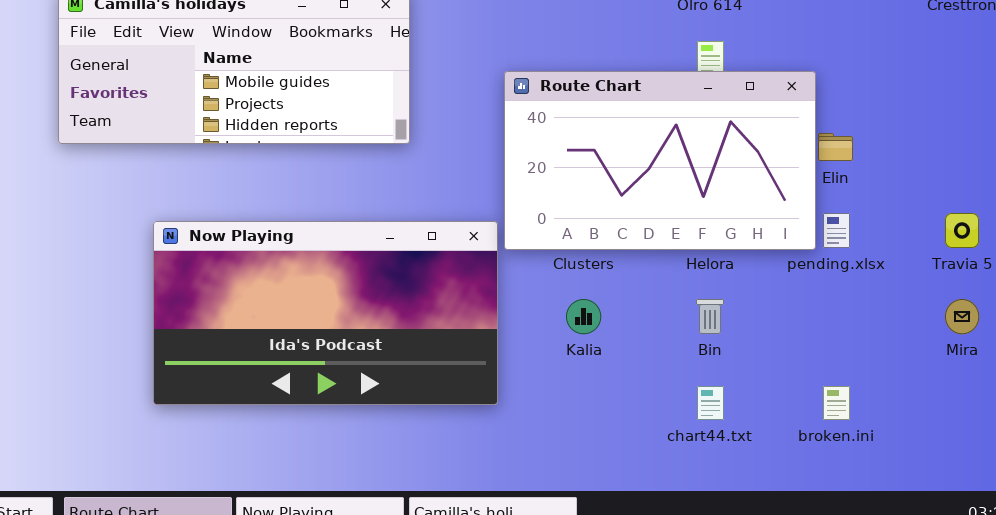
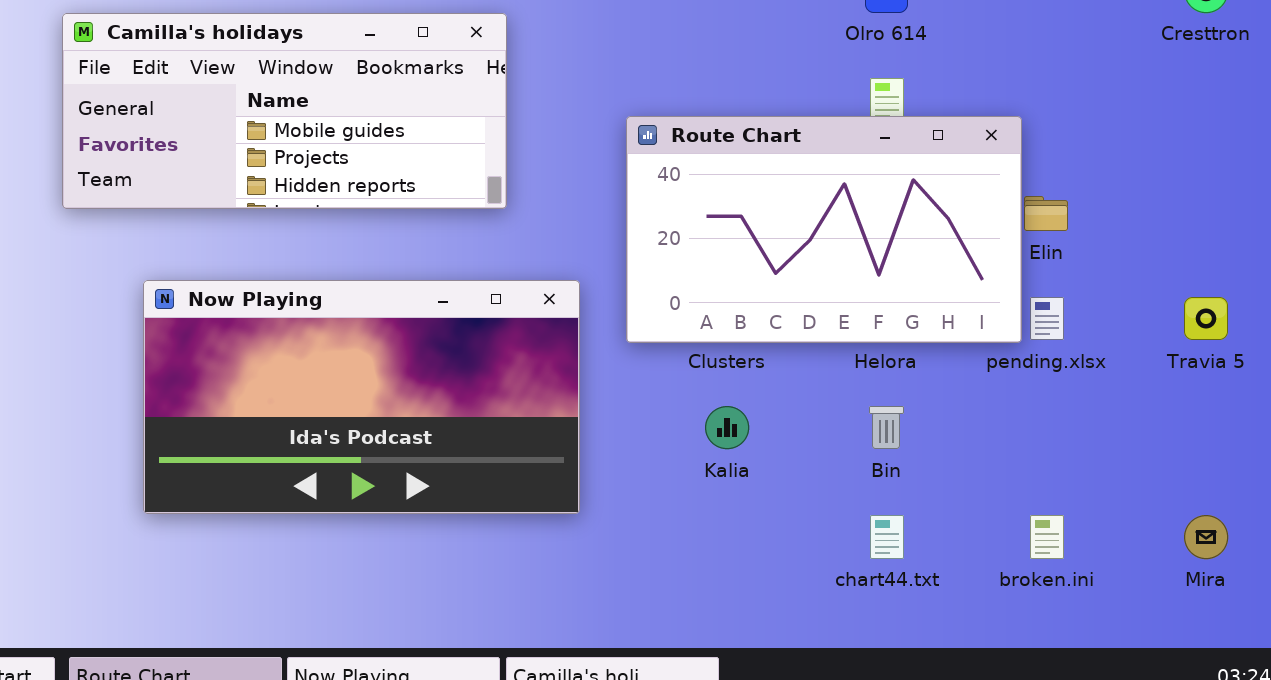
Now Playing: [153,221,498,405] -> [143,280,580,514], moved
Mira: [945,299,979,334] -> [1184,515,1228,559], moved

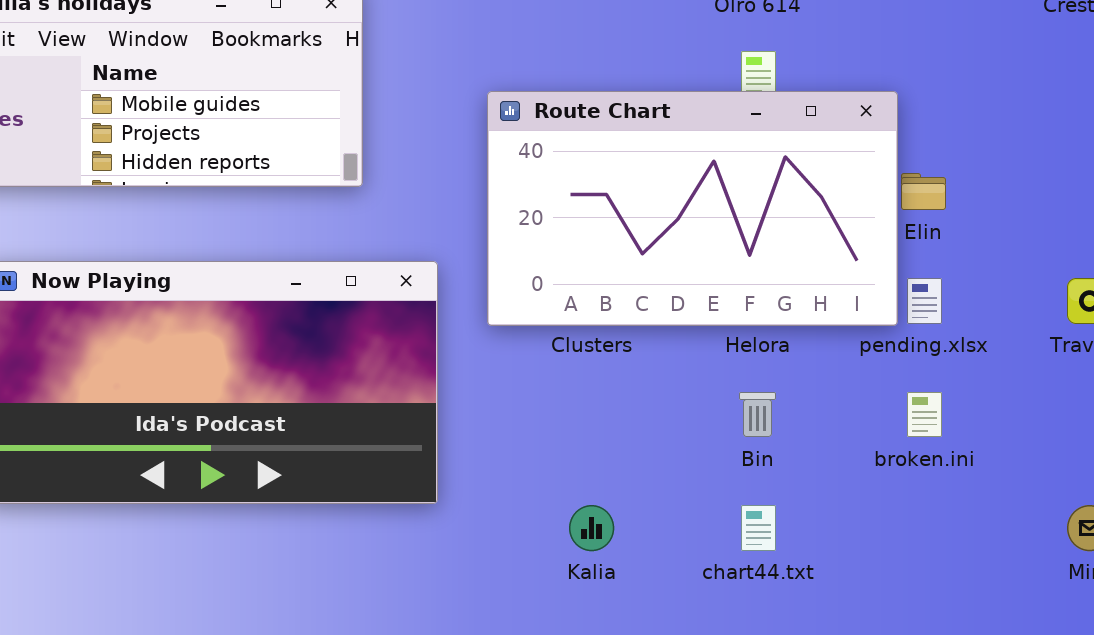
Kalia: [705,406,749,449] -> [569,505,614,551], moved
broken.ini: [1030,515,1064,559] -> [907,392,942,437], moved

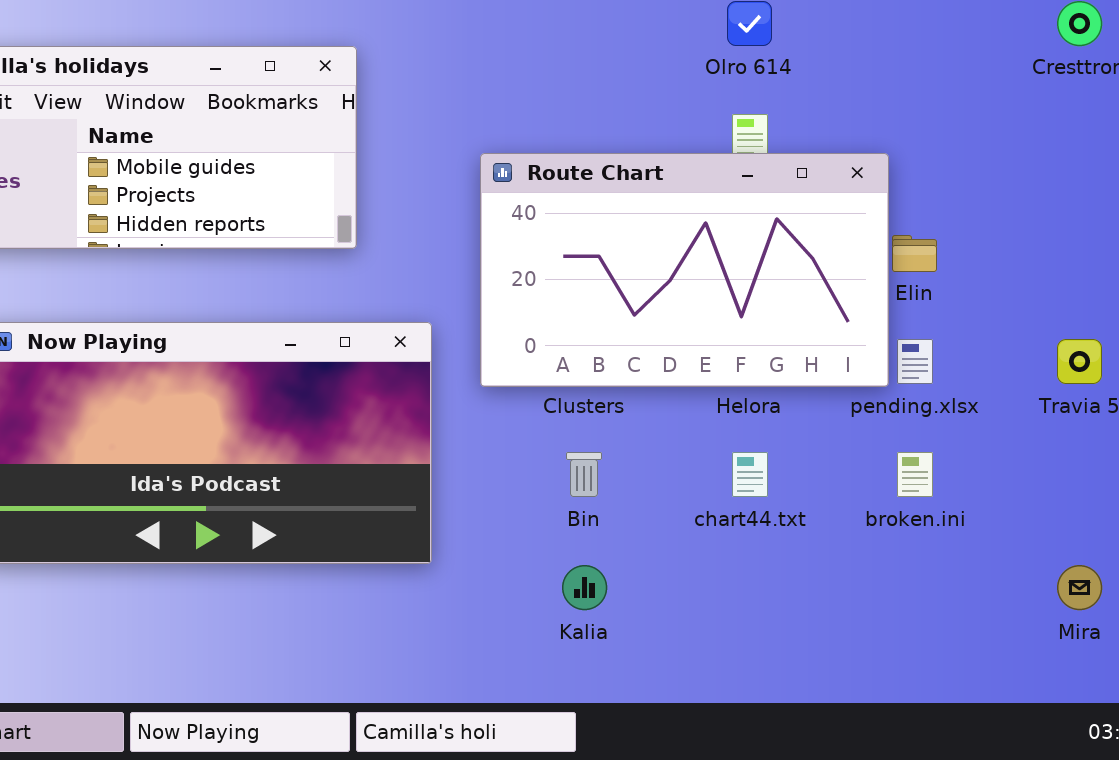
Bin: [739,392,776,437] -> [566,452,602,497], moved
chart44.txt: [741,505,776,551] -> [732,452,768,497], moved

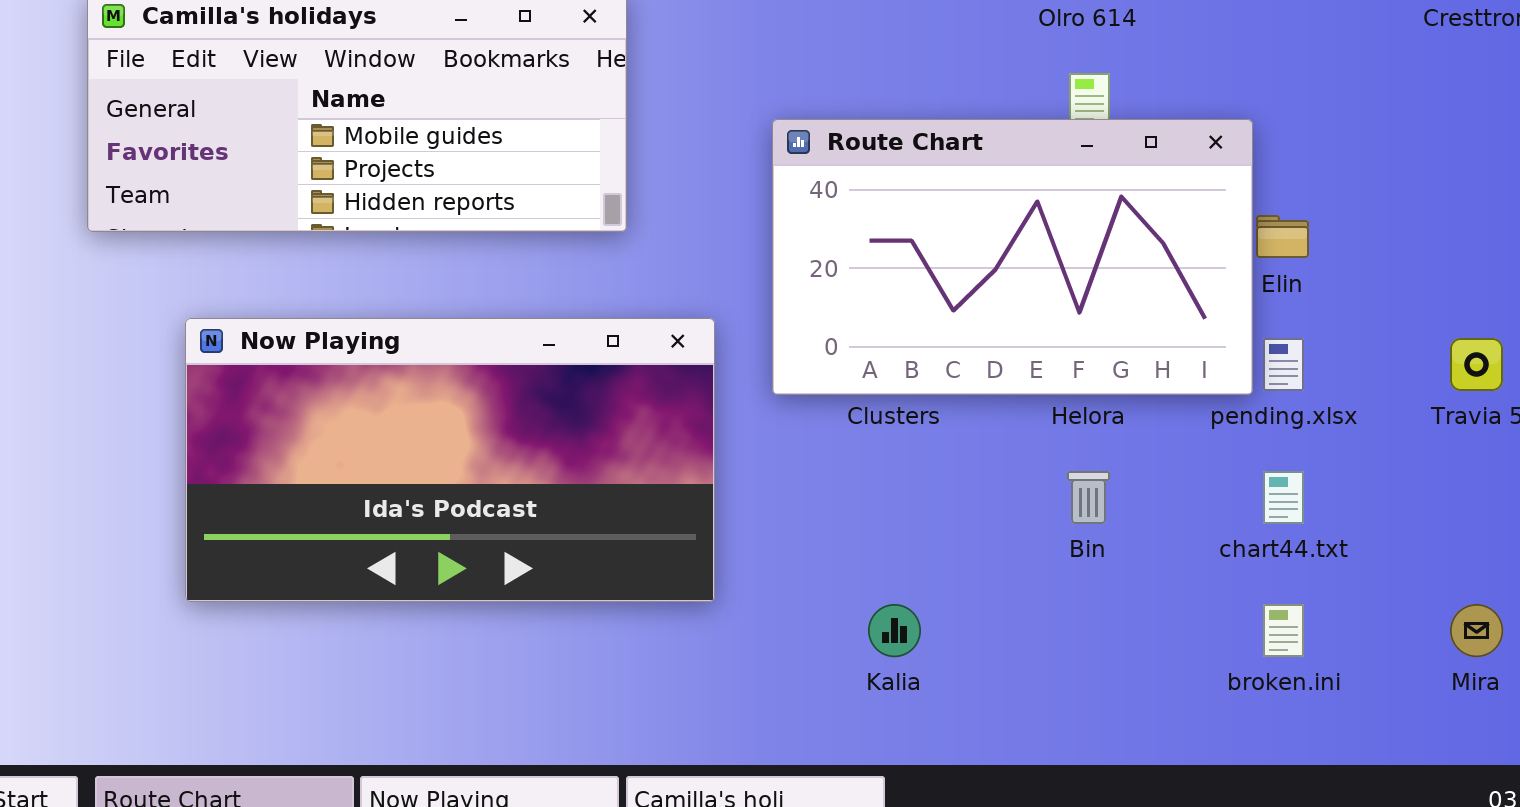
Bin: [566,452,602,497] -> [1067,471,1110,524], moved
chart44.txt: [732,452,768,497] -> [1263,471,1304,524], moved
broken.ini: [897,452,933,497] -> [1263,604,1304,657], moved

